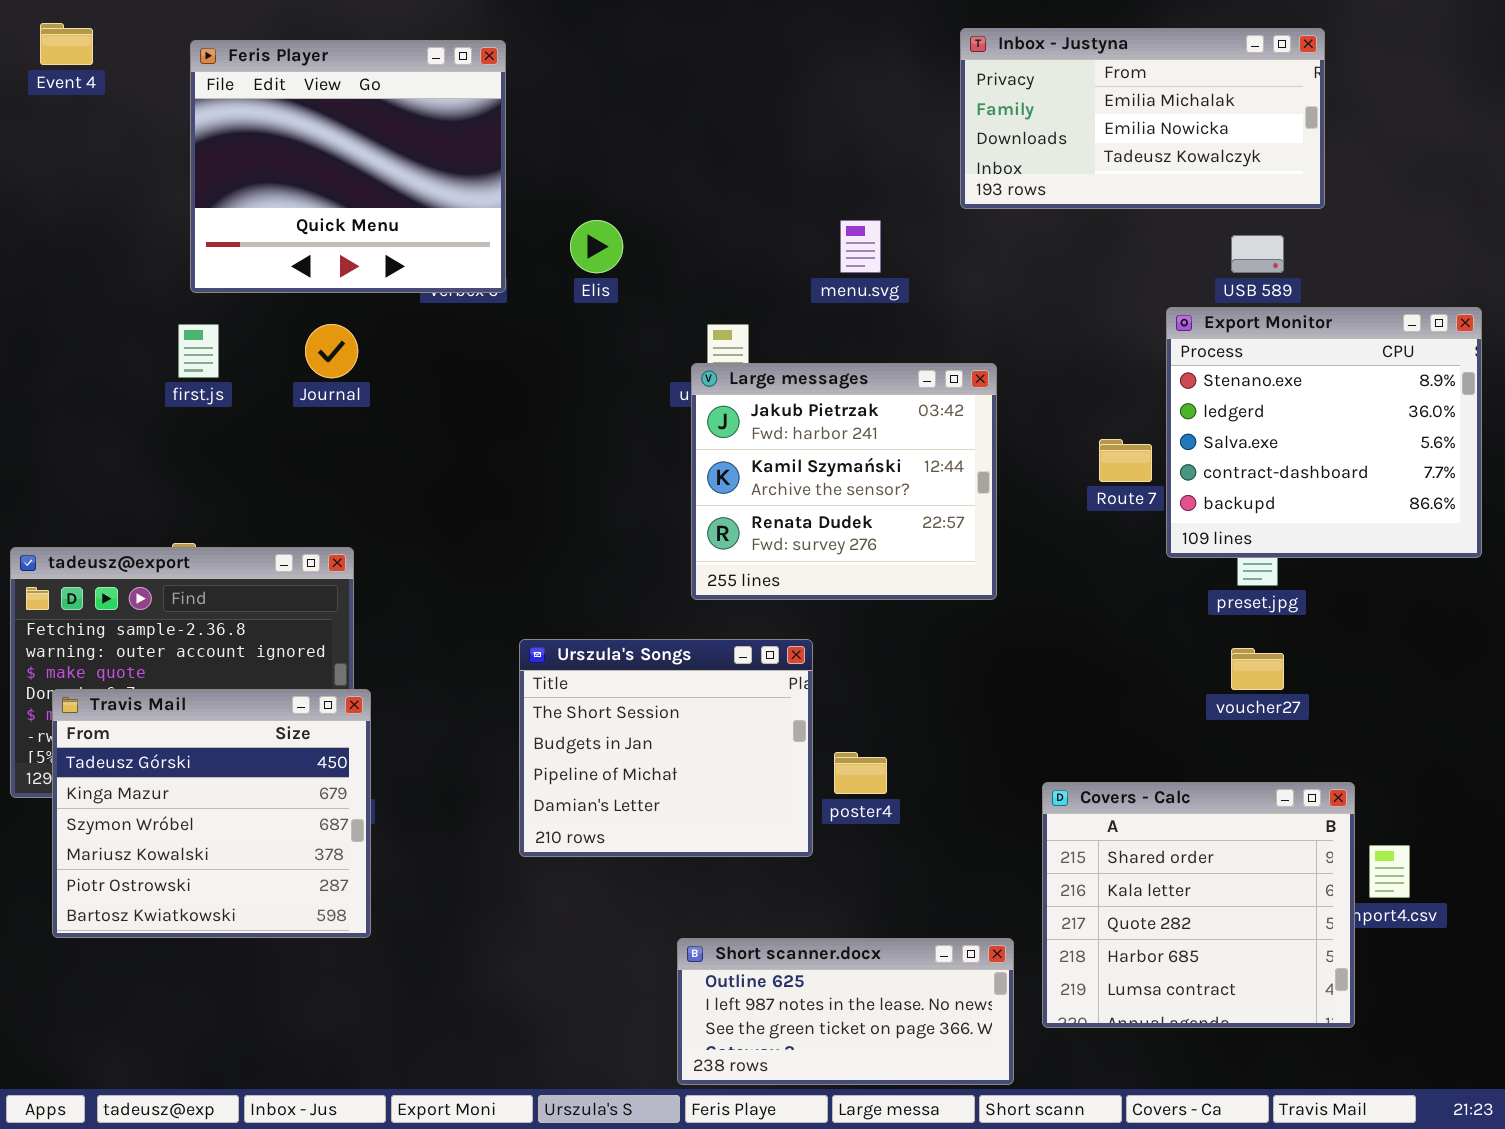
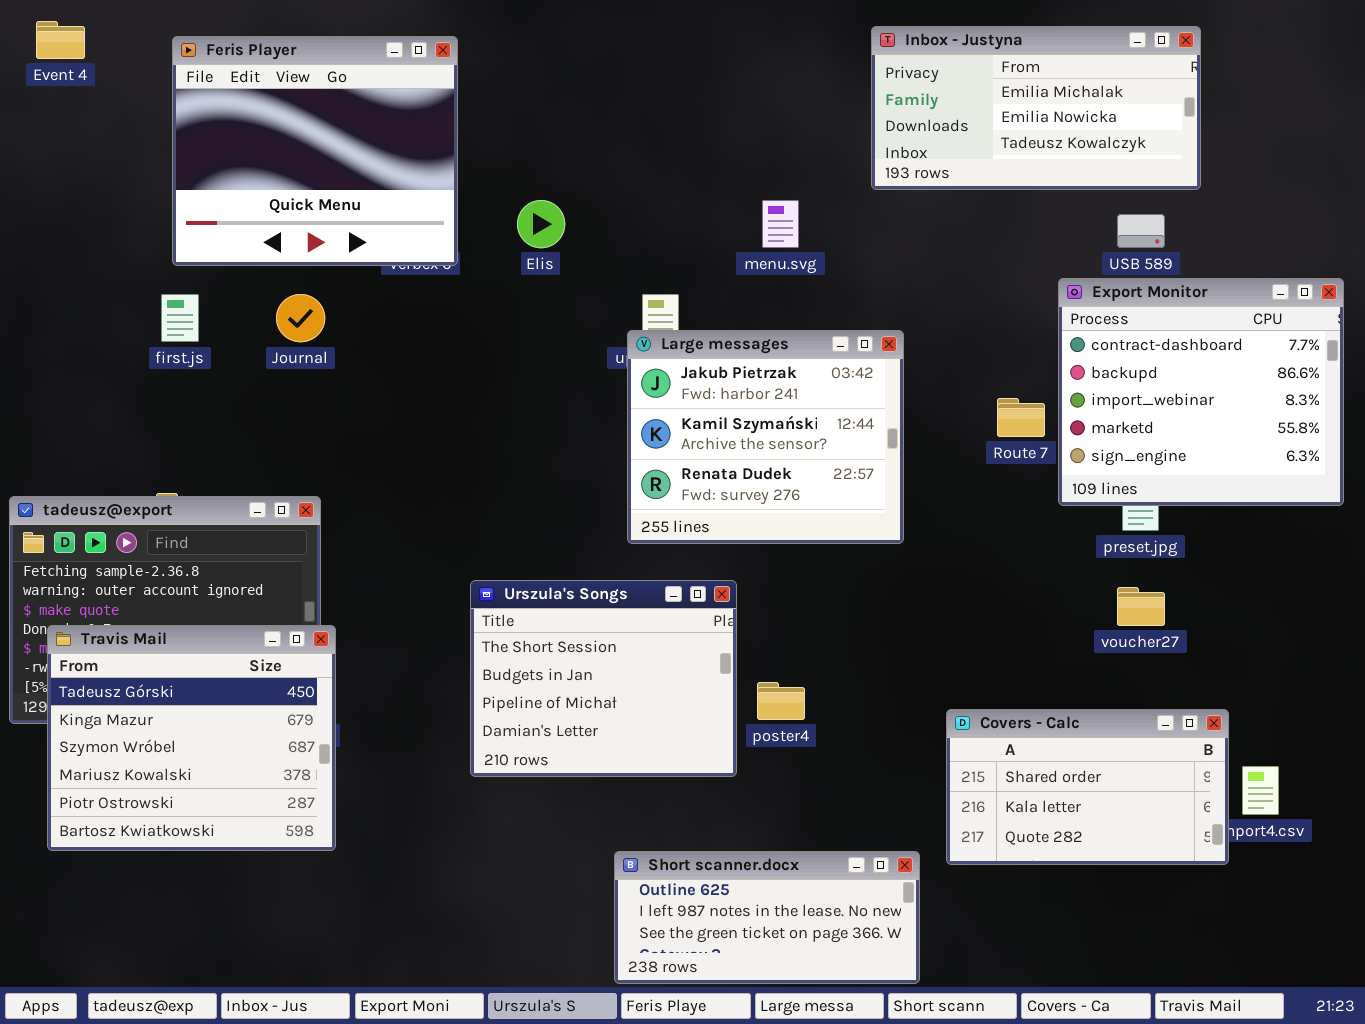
Export Monitor: [1166,307,1482,558] -> [1058,278,1344,506], scrolled down 3 rows
Covers - Calc: [1042,782,1355,1028] -> [946,709,1229,865], resized

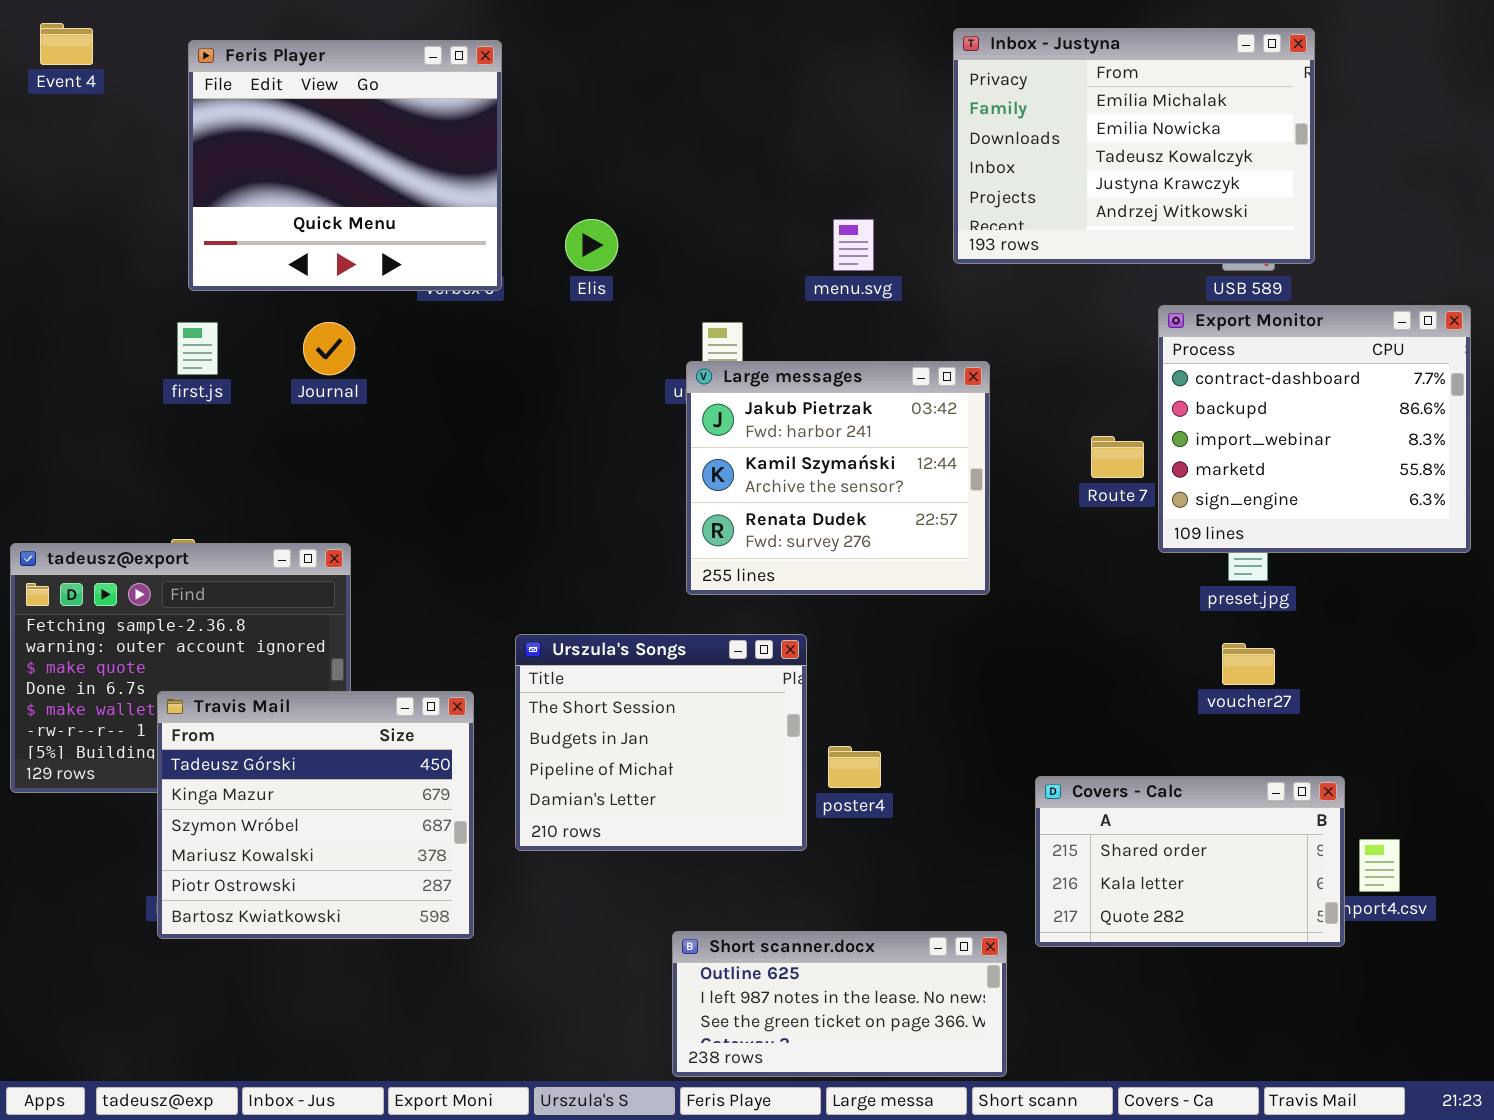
Inbox - Justyna: [871,26,1201,190] -> [953,28,1315,264], resized
Travis Mail: [47,625,336,851] -> [157,691,474,939], moved

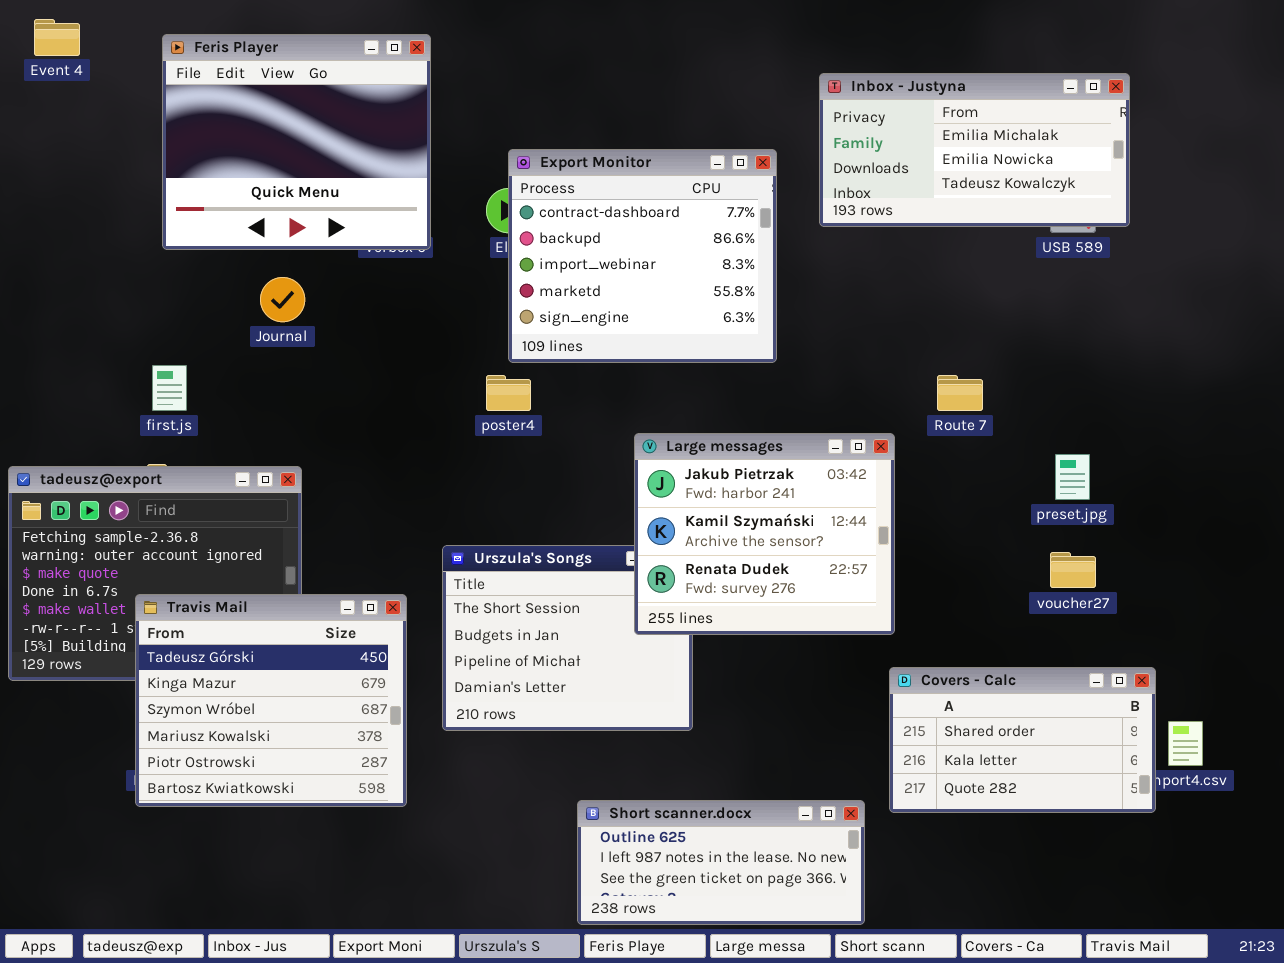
Inbox - Justyna: [953,28,1315,264] -> [819,73,1130,227], resized
Export Monitor: [1158,305,1471,553] -> [508,149,777,363], moved
first.js: [177,322,218,375] -> [152,365,187,411], moved
Large messages: [686,361,990,595] -> [634,433,895,635], moved
poster4: [828,746,881,788] -> [486,375,531,411], moved

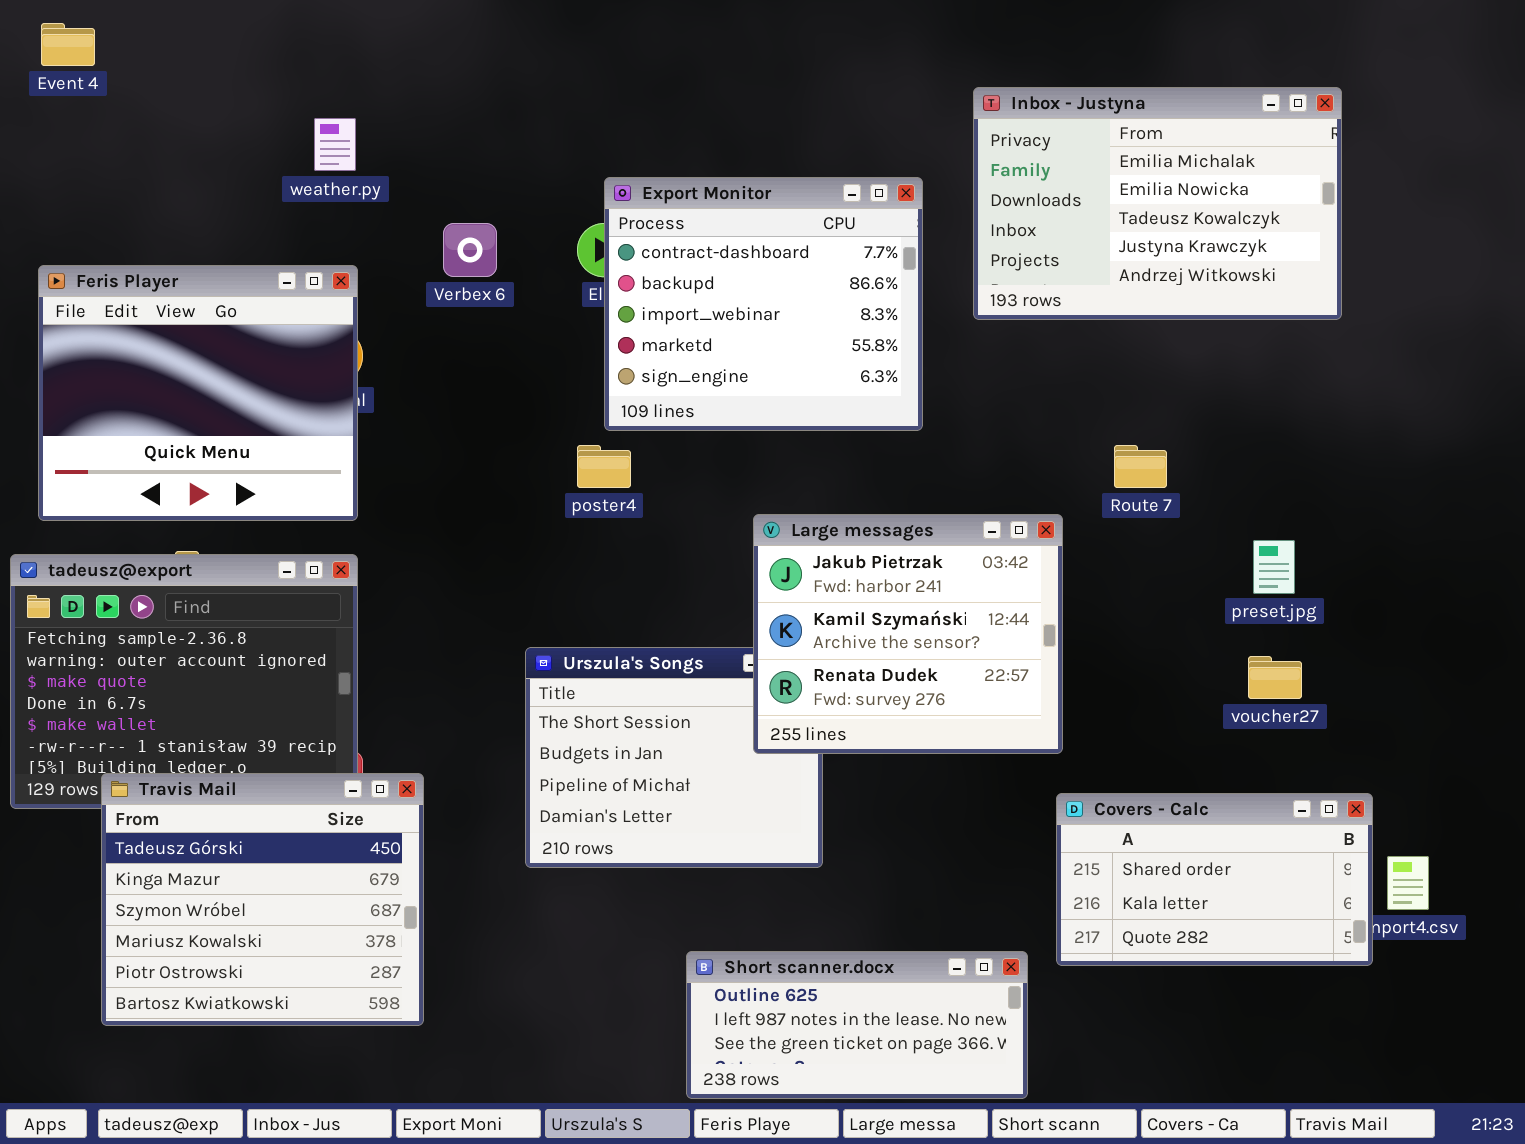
Feris Player: [162,34,431,250] -> [38,265,358,521], moved
Inbox - Justyna: [819,73,1130,227] -> [973,87,1342,320], resized
Travis Mail: [135,594,407,807] -> [101,773,424,1026], moved

